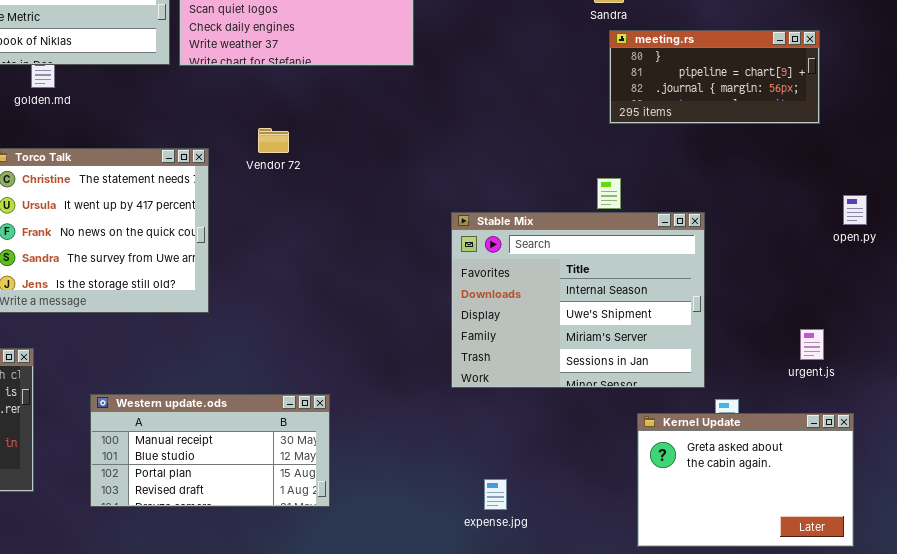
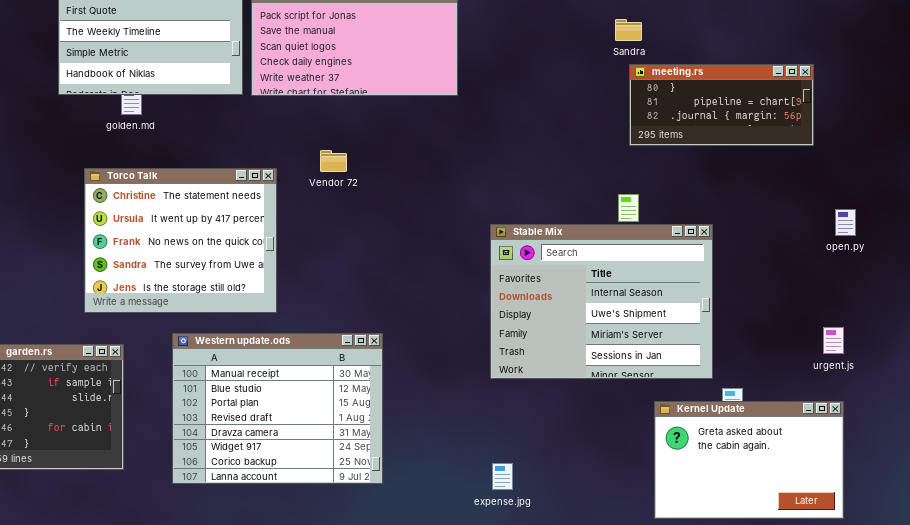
urgent.js: [800,329,824,360] -> [823,327,844,354], moved
Western update.ods: [90,394,330,507] -> [172,333,383,484], resized
expense.jpg: [484,479,507,510] -> [492,463,513,490], moved

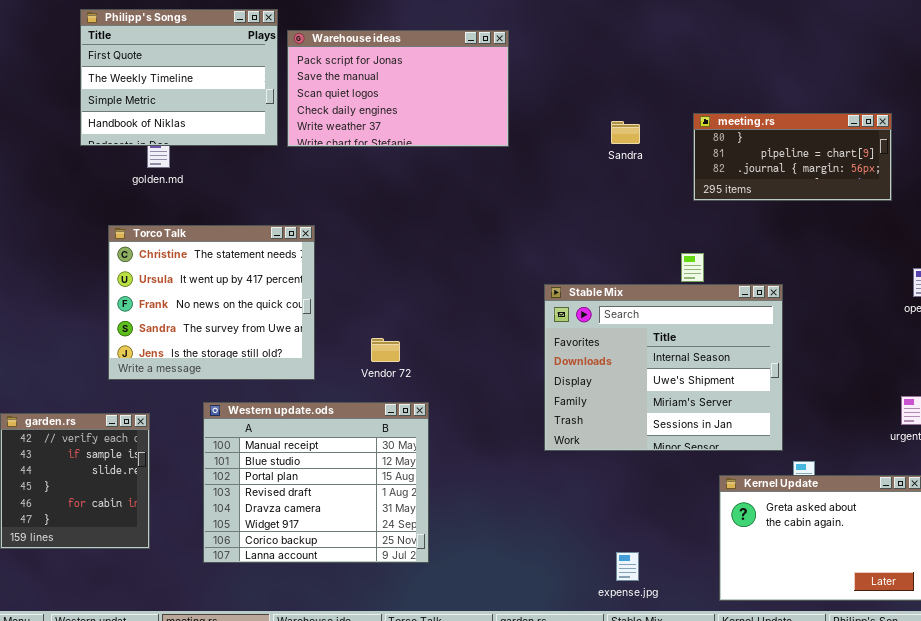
Sandra: [615,19,642,41] -> [611,121,640,144], moved
Vendor 72: [320,150,347,172] -> [371,338,400,362], moved
expense.jpg: [492,463,513,490] -> [616,552,639,581], moved

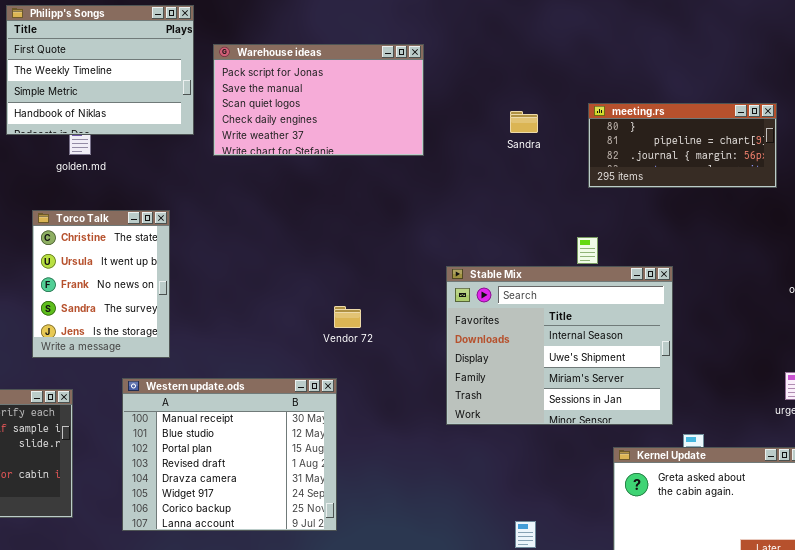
Warehouse ideas: [287,30,509,147] -> [213,44,424,156], moved
Torco Talk: [108,225,315,380] -> [32,210,170,358], resized
Vendor 72: [371,338,400,362] -> [334,306,361,328], moved

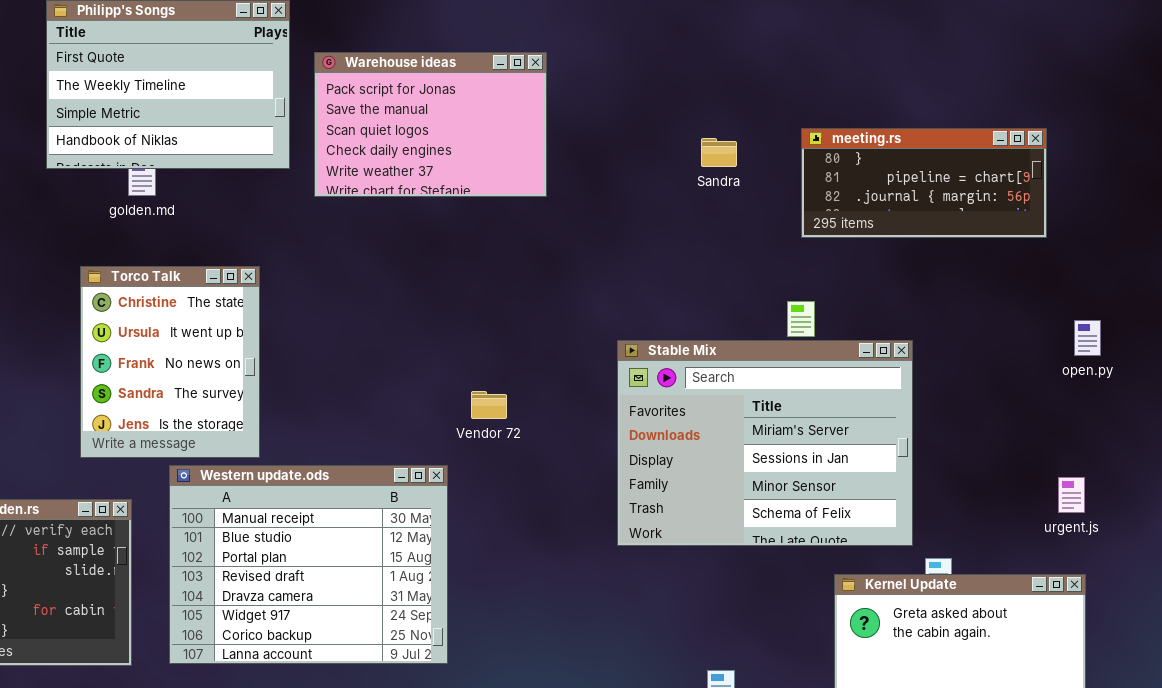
Warehouse ideas: [213,44,424,156] -> [314,52,547,197], resized
Stable Mix: [446,266,673,425] -> [617,340,913,546], scrolled down 2 rows
Western update.ods: [122,378,337,531] -> [169,465,448,664], moved

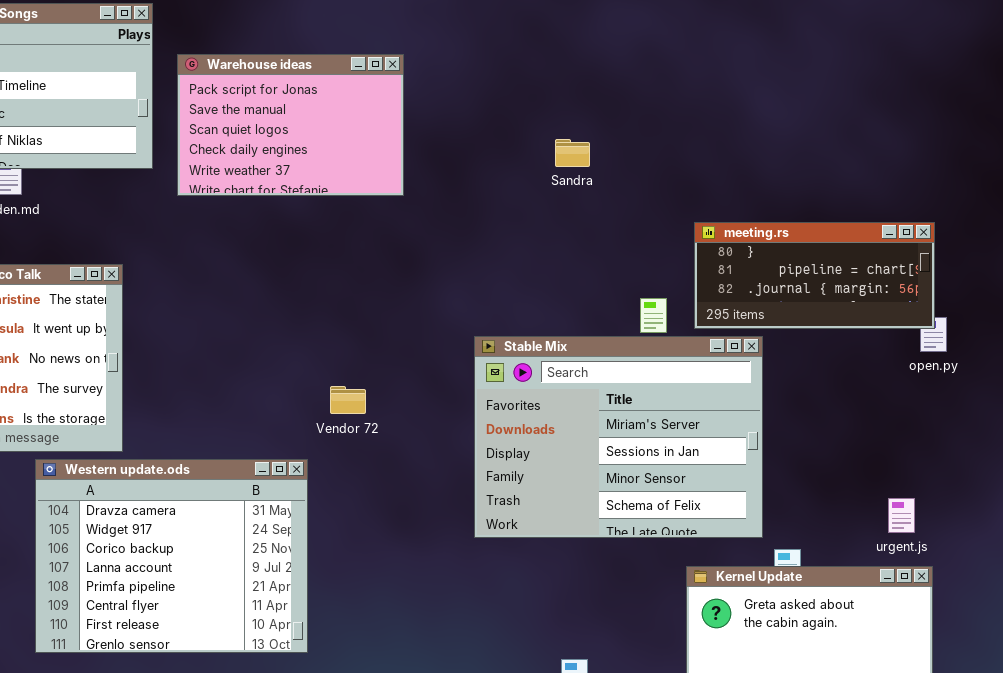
meeting.rs: [801,128,1047,238] -> [694,222,935,329], moved
Western update.ods: [169,465,448,664] -> [35,459,308,653], scrolled down 4 rows
urgent.js: [1058,477,1085,513] -> [888,498,915,533], moved

